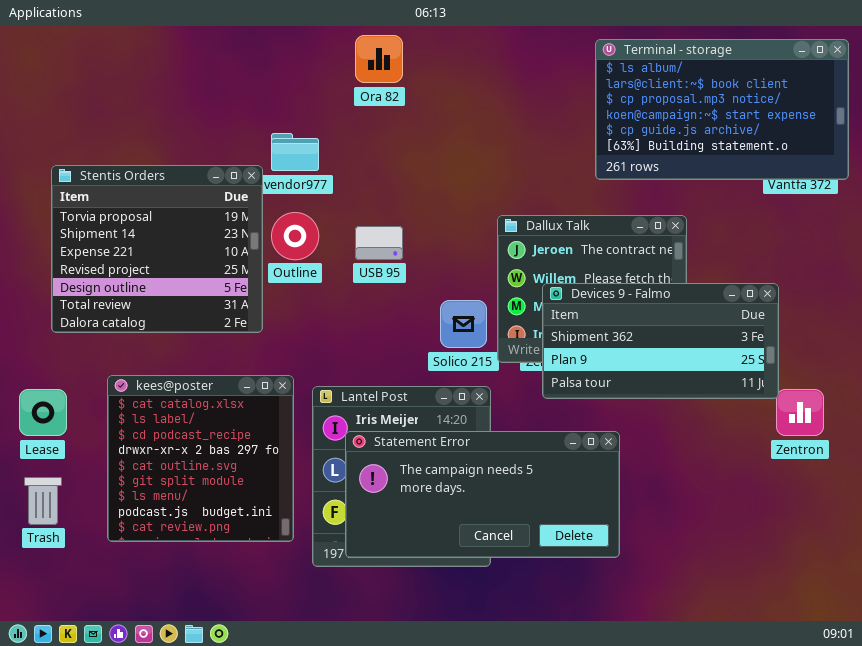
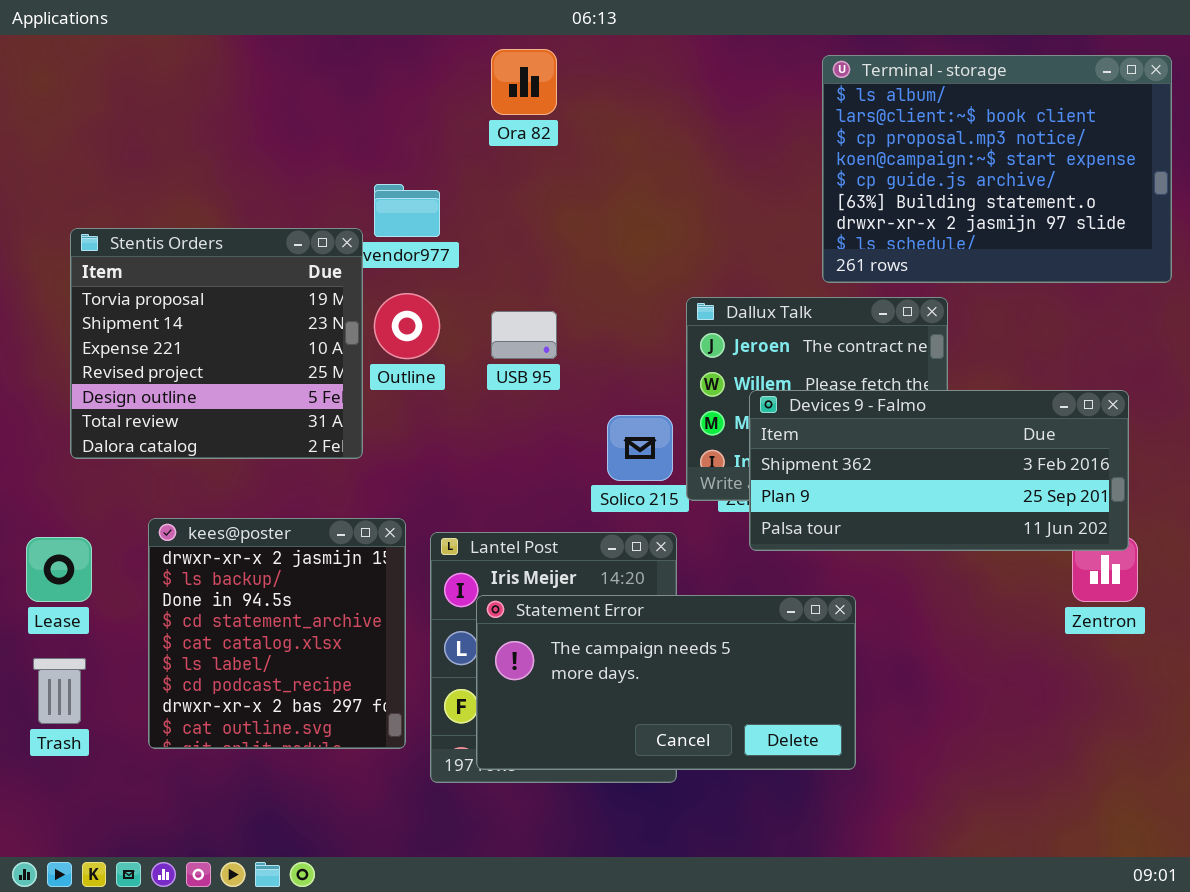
Terminal - storage: [595,39,849,180] -> [822,55,1172,283], resized
Devices 9 - Falmo: [542,283,779,399] -> [749,390,1129,551], resized
kees@poster: [107,375,294,542] -> [148,518,406,749], scrolled up 4 rows

